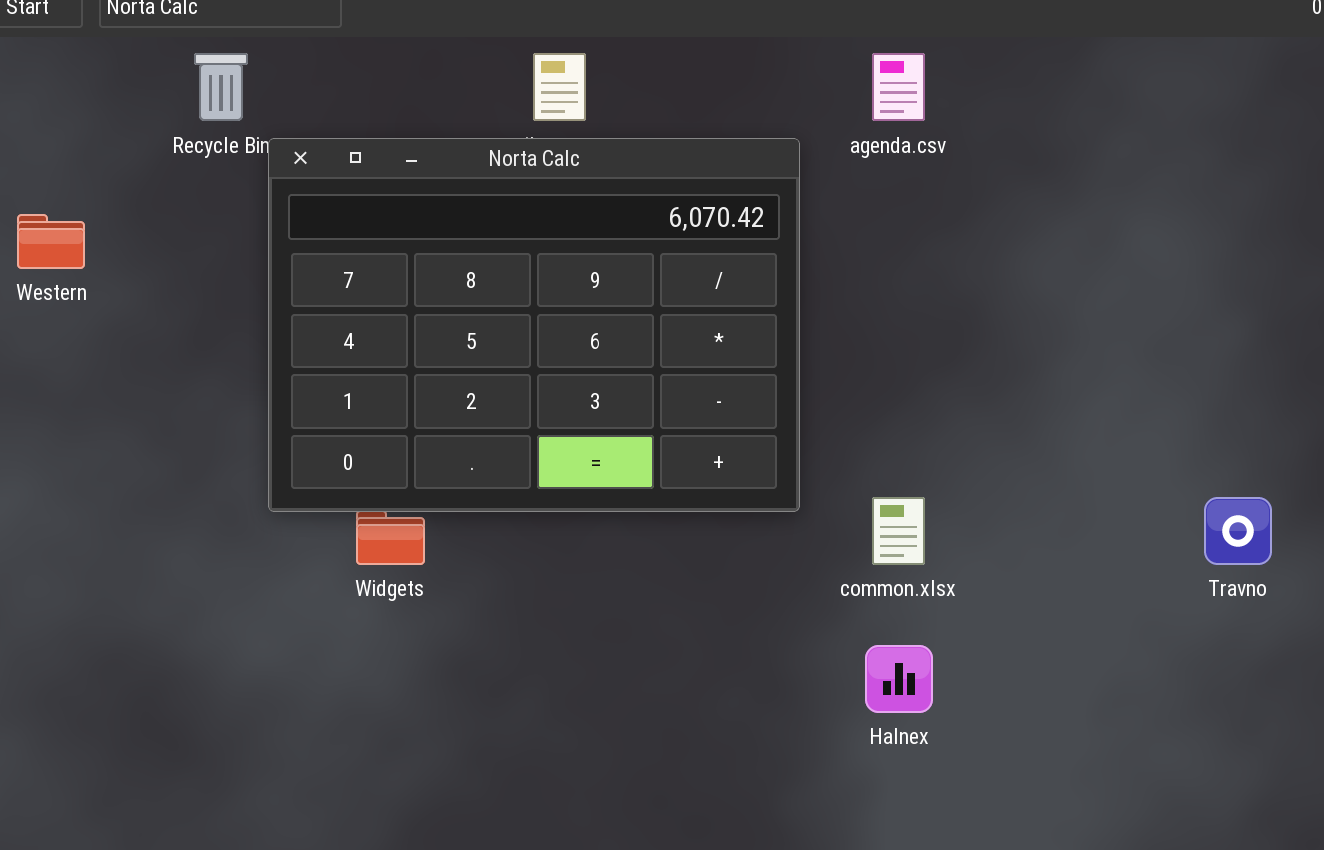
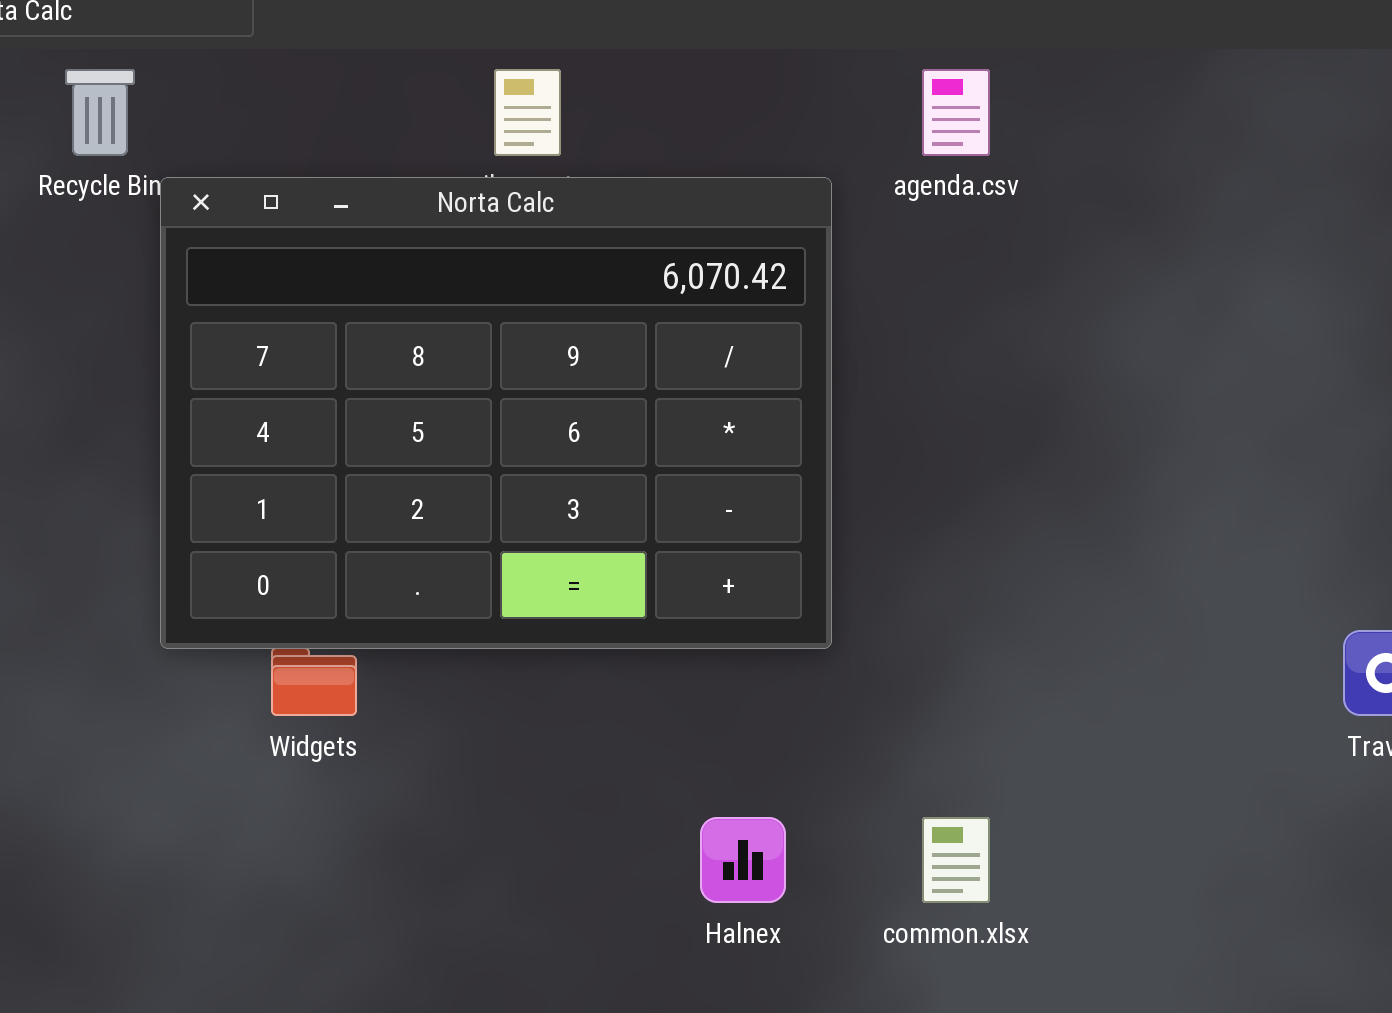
common.xlsx: [872,497,925,565] -> [922,817,990,903], moved
Halnex: [865,645,933,713] -> [700,817,786,903], moved

